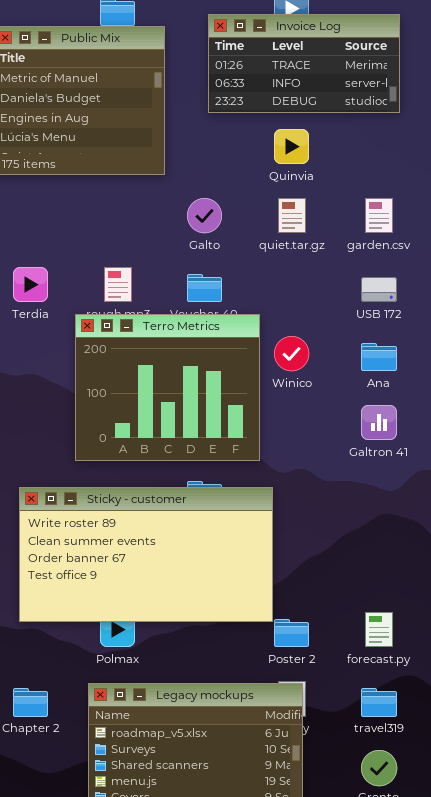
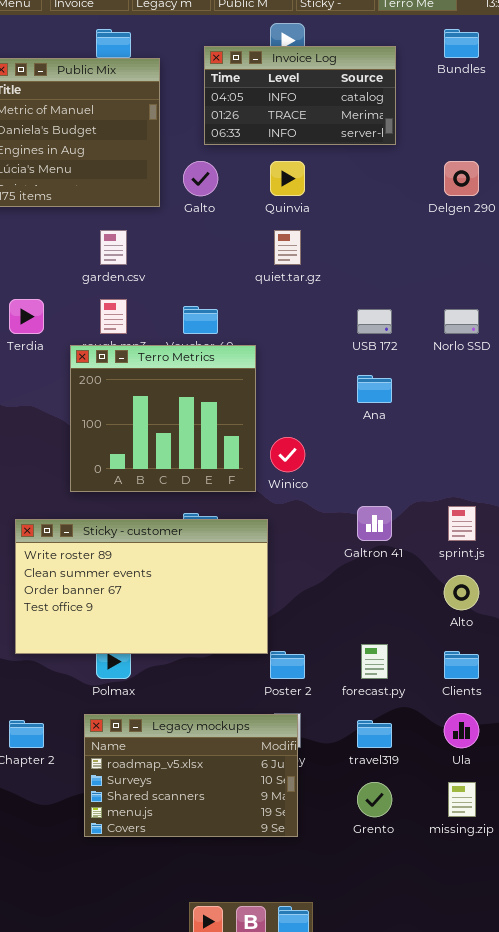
Invoice Log: [208,14,400,113] -> [204,46,396,145], scrolled up 1 row
Galto: [187,198,222,233] -> [183,161,218,196], moved
garden.csv: [365,198,393,233] -> [100,230,127,265], moved
Winico: [274,336,309,371] -> [270,437,305,472], moved
Galtron 41: [361,405,397,440] -> [357,506,392,541], moved

